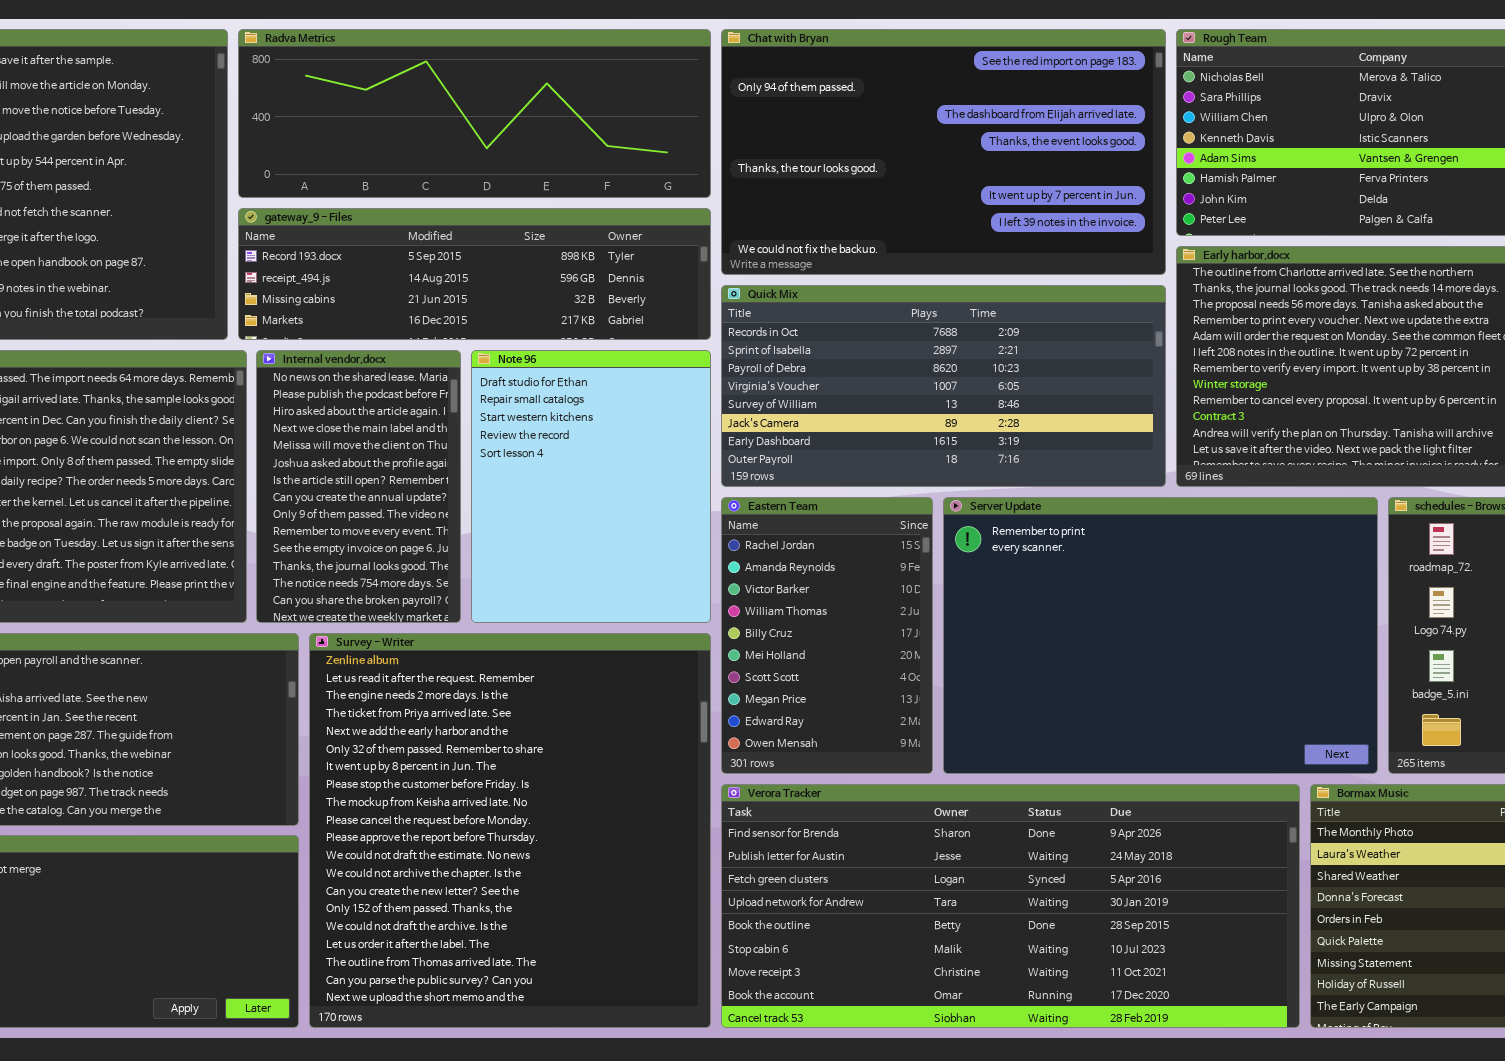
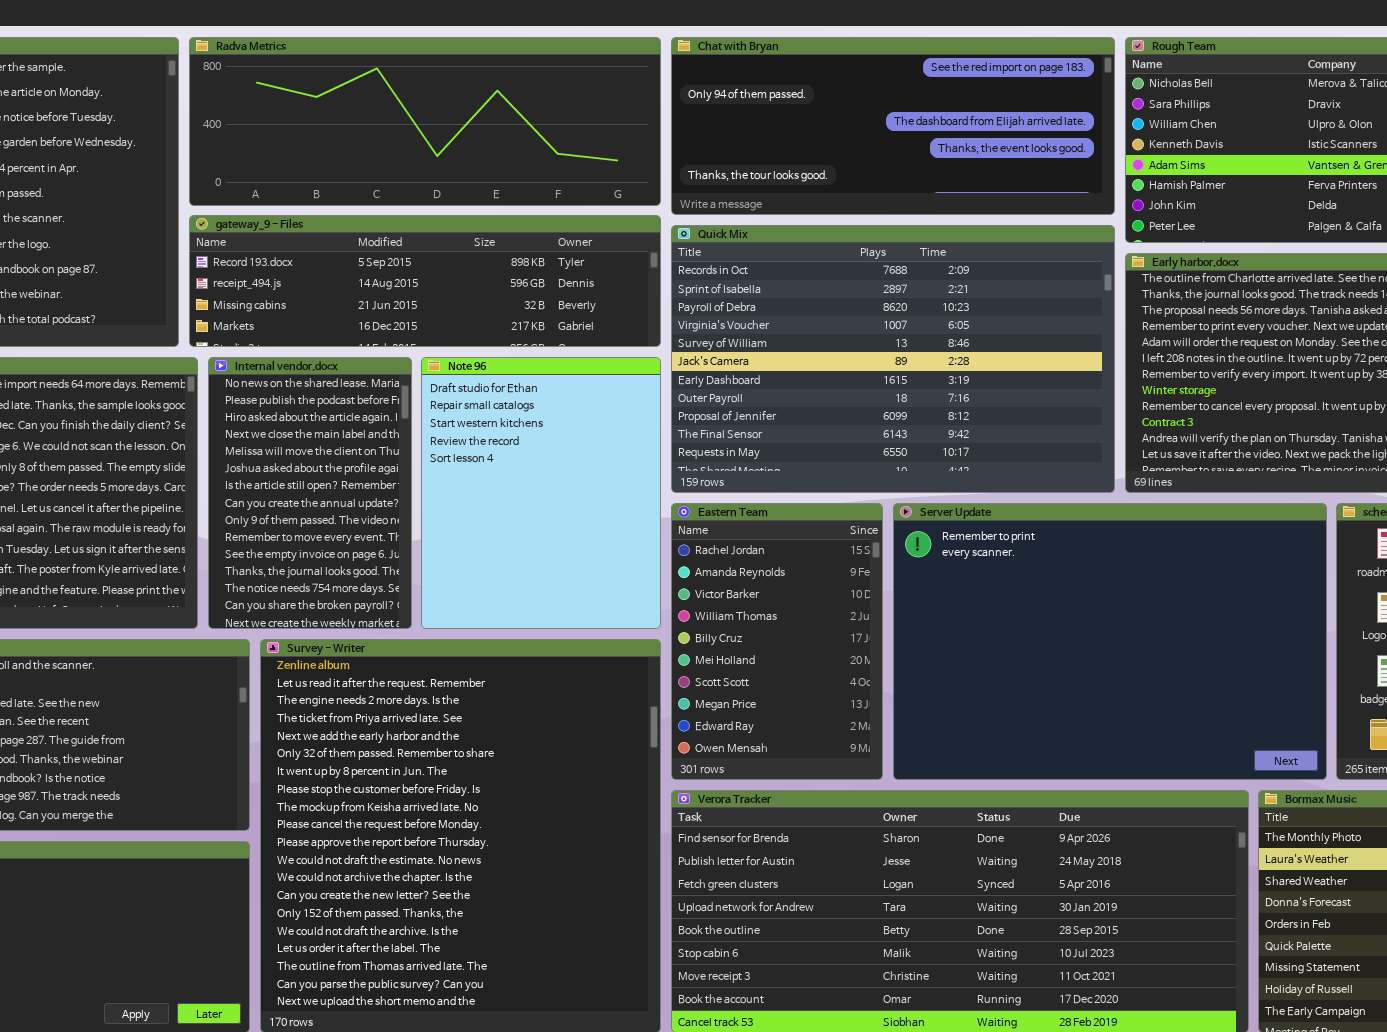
Chat with Bryan: [721,29,1166,275] -> [671,37,1115,215], resized
Quick Mix: [721,285,1166,487] -> [671,225,1115,493], resized

